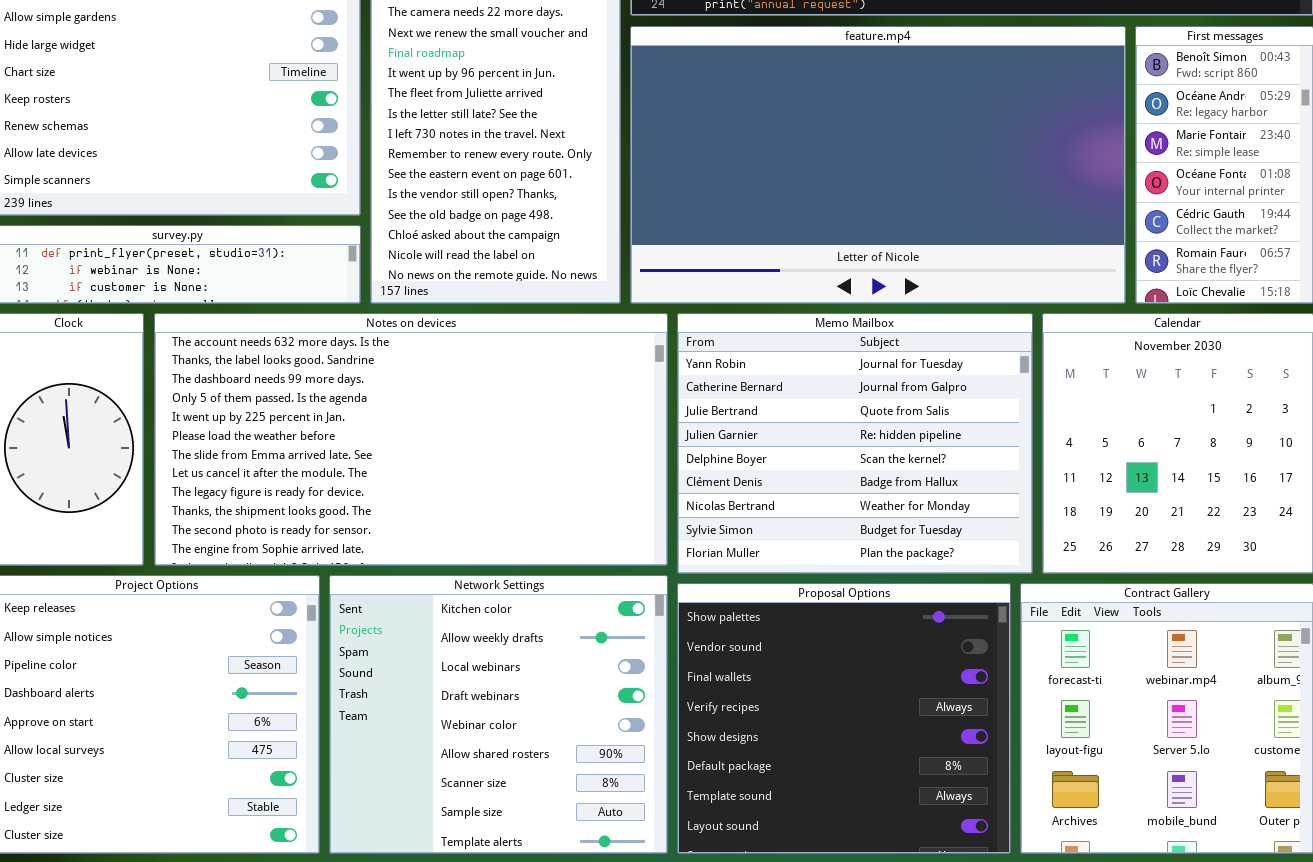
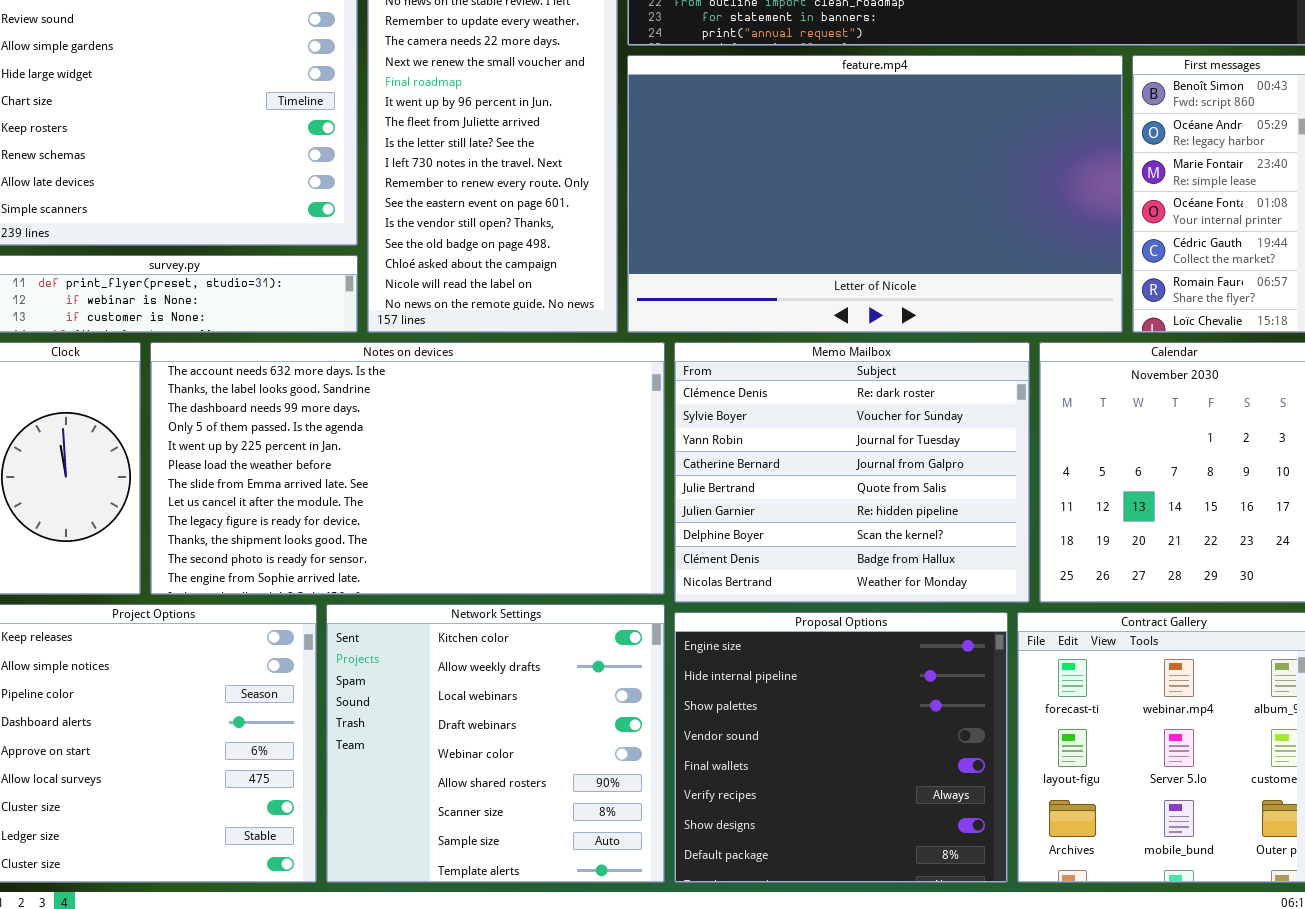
Memo Mailbox: [677,313,1033,574] -> [674,342,1030,603], scrolled up 2 rows
Proposal Options: [677,583,1011,854] -> [674,612,1008,883], scrolled up 2 rows

